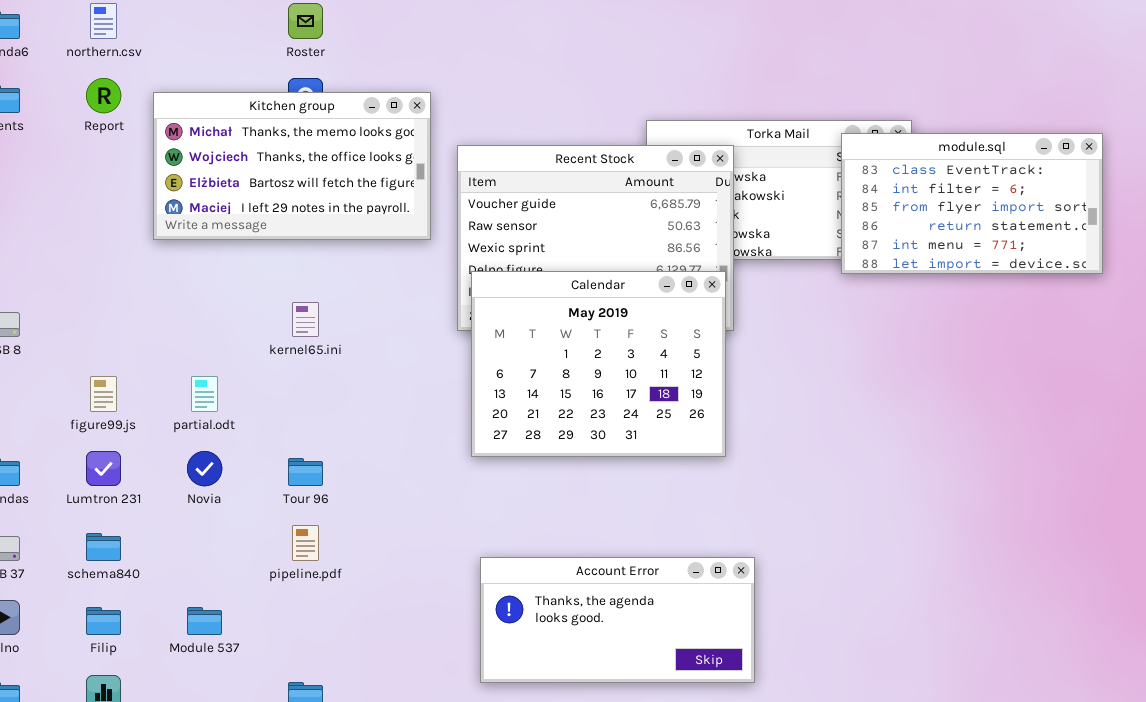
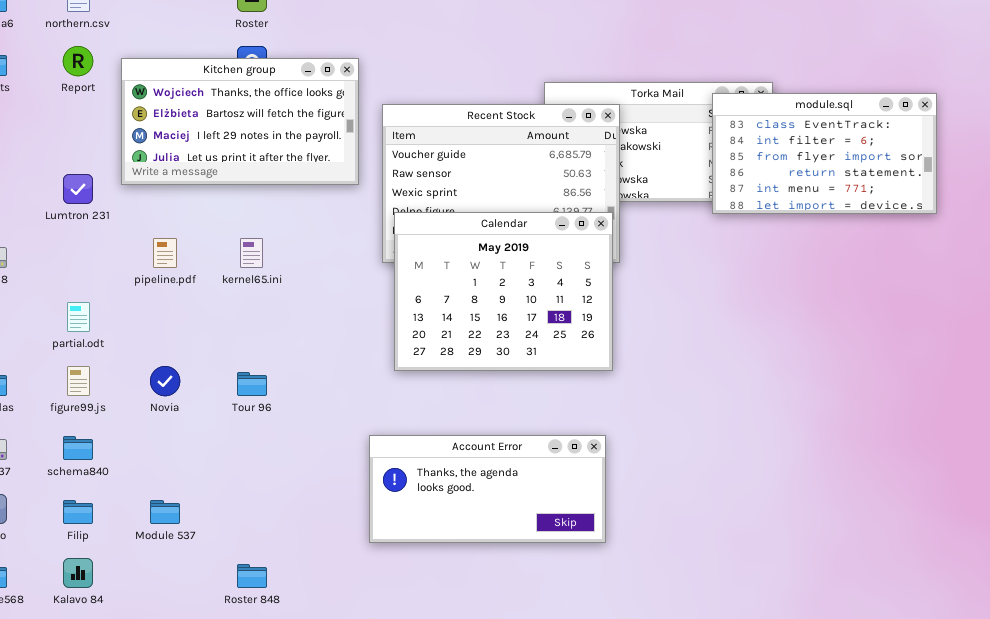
Kitchen group: [153,92,431,240] -> [121,58,359,185], scrolled down 1 row
figure99.js: [90,376,117,412] -> [67,366,90,396], moved
partial.odt: [191,376,218,412] -> [67,302,90,332], moved
Lumtron 231: [86,451,121,486] -> [63,174,93,204], moved
pipeline.pdf: [292,525,319,561] -> [153,238,177,268], moved
Account Error: [480,557,755,683] -> [369,435,606,543], moved

